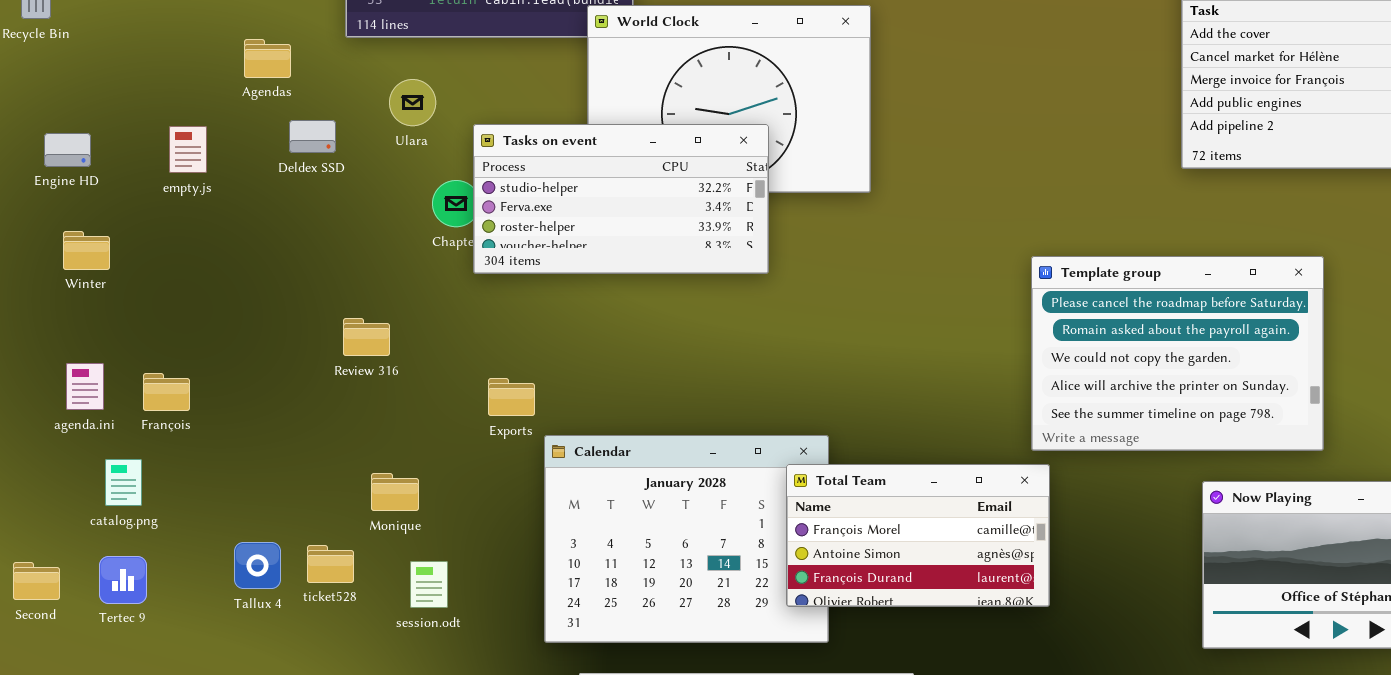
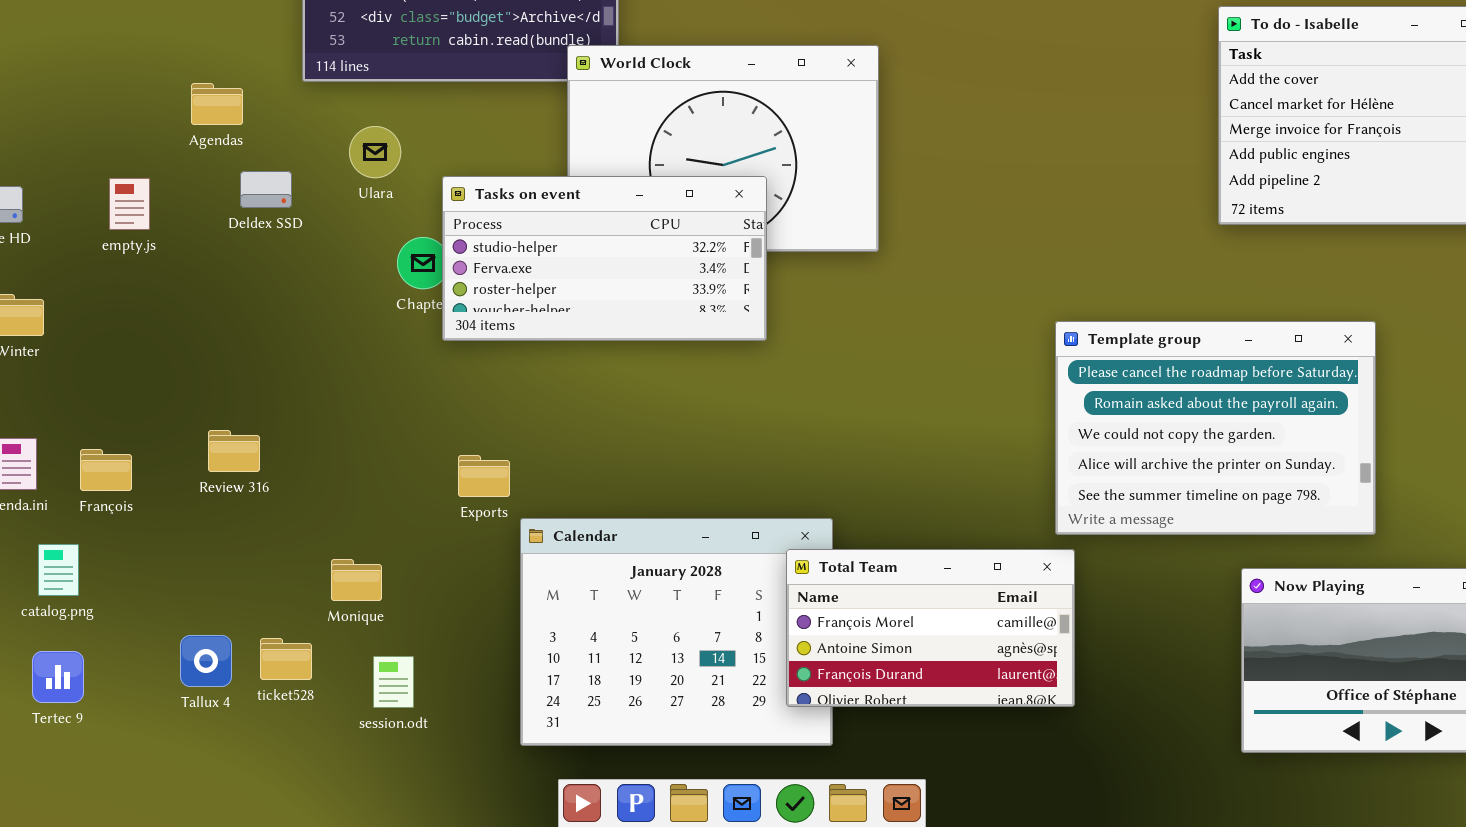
Review 316: [343,318,390,356] -> [208,430,260,472], moved

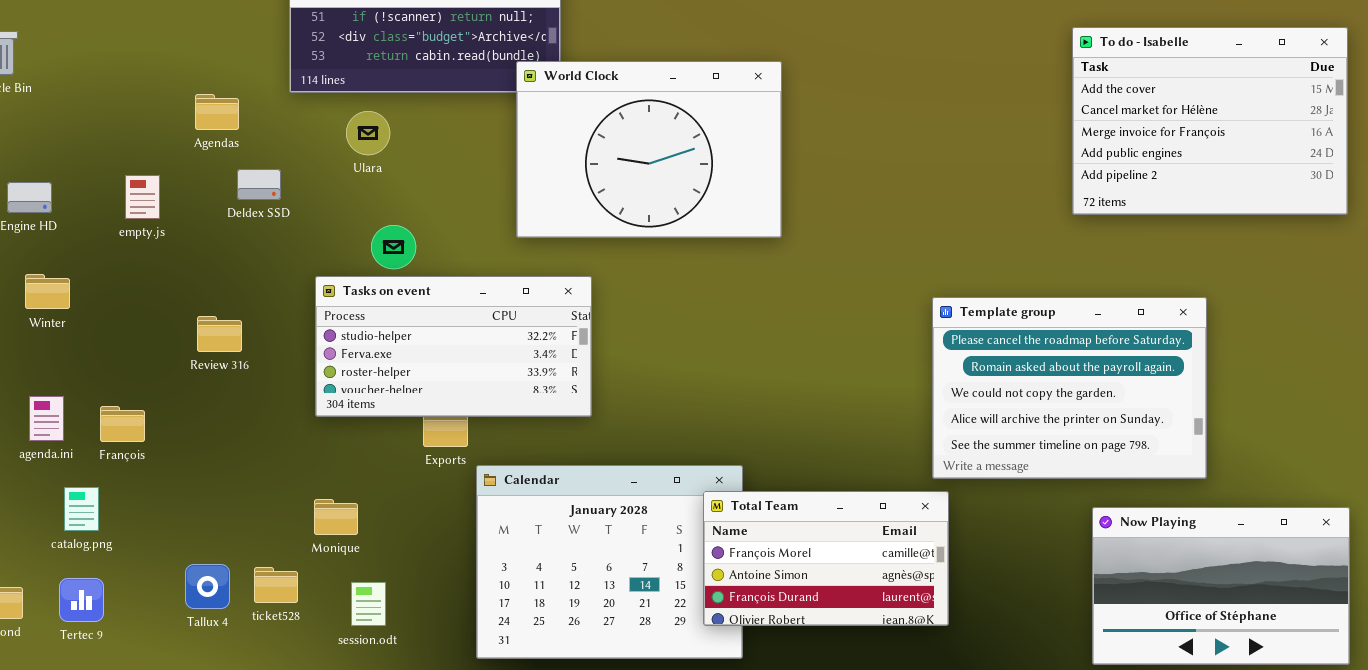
Ulara: [349,126,401,178] -> [346,111,390,155], moved
Tasks on event: [442,176,767,341] -> [315,276,592,417], moved
Review 316: [208,430,260,472] -> [197,316,242,352], moved

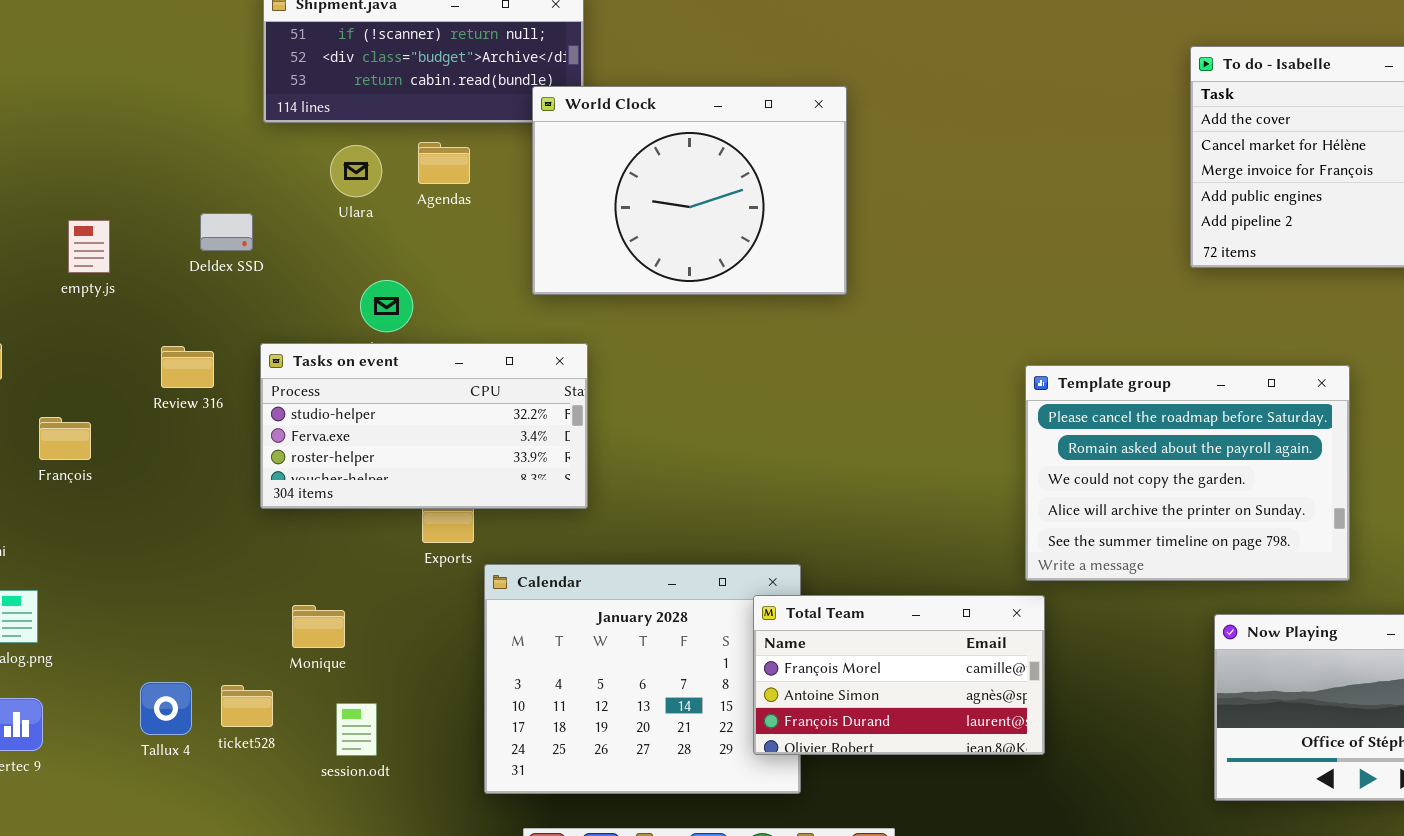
Agendas: [195,94,239,130] -> [418,142,470,184], moved
Tasks on event: [315,276,592,417] -> [260,343,588,509], moved
Review 316: [197,316,242,352] -> [161,346,214,388], moved
François: [100,406,145,442] -> [39,417,91,460], moved

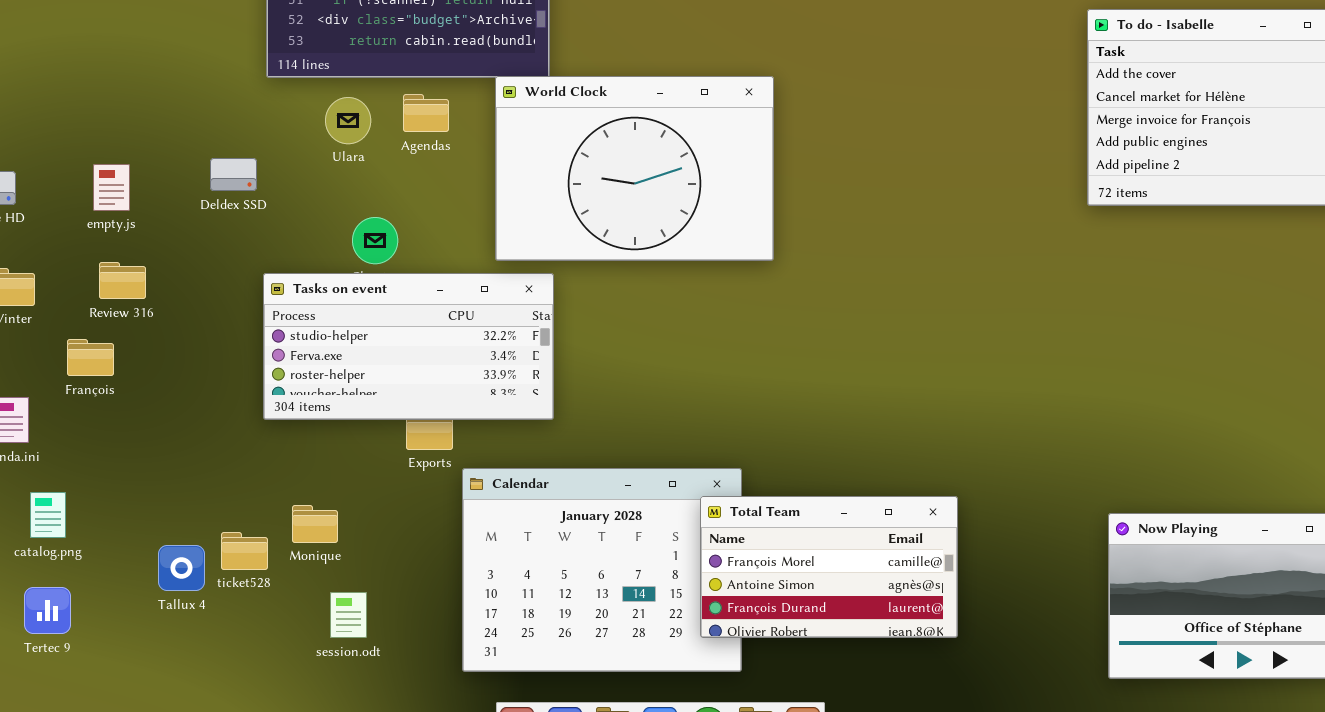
World Clock: [532,86,847,295] -> [495,76,774,261], moved
Review 316: [161,346,214,388] -> [99,262,146,299], moved
Template group: [1025,365,1350,581] -> none, closed
Tallux 4: [140,682,192,735] -> [158,545,205,591], moved
ticket528: [221,685,273,727] -> [221,532,268,570], moved

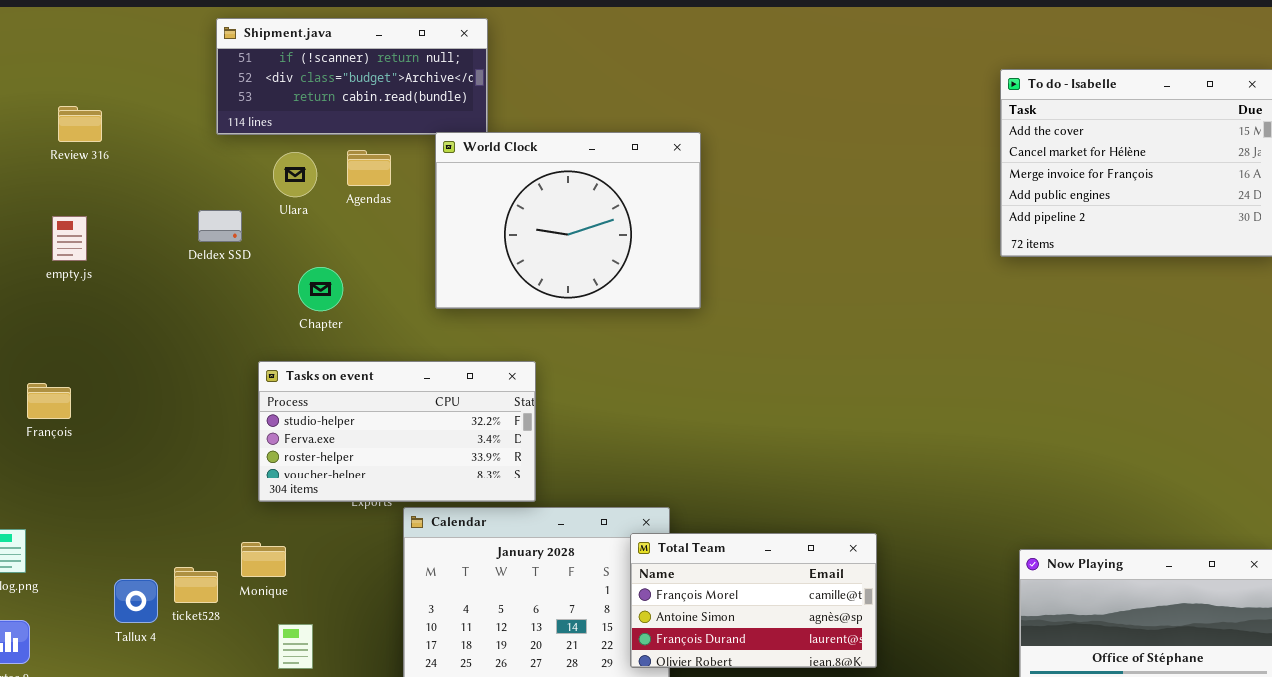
Deldex SSD: [210,158,257,191] -> [198,210,242,242], moved
Review 316: [99,262,146,299] -> [58,106,102,142], moved
Tasks on event: [263,273,554,420] -> [258,361,536,502], moved

